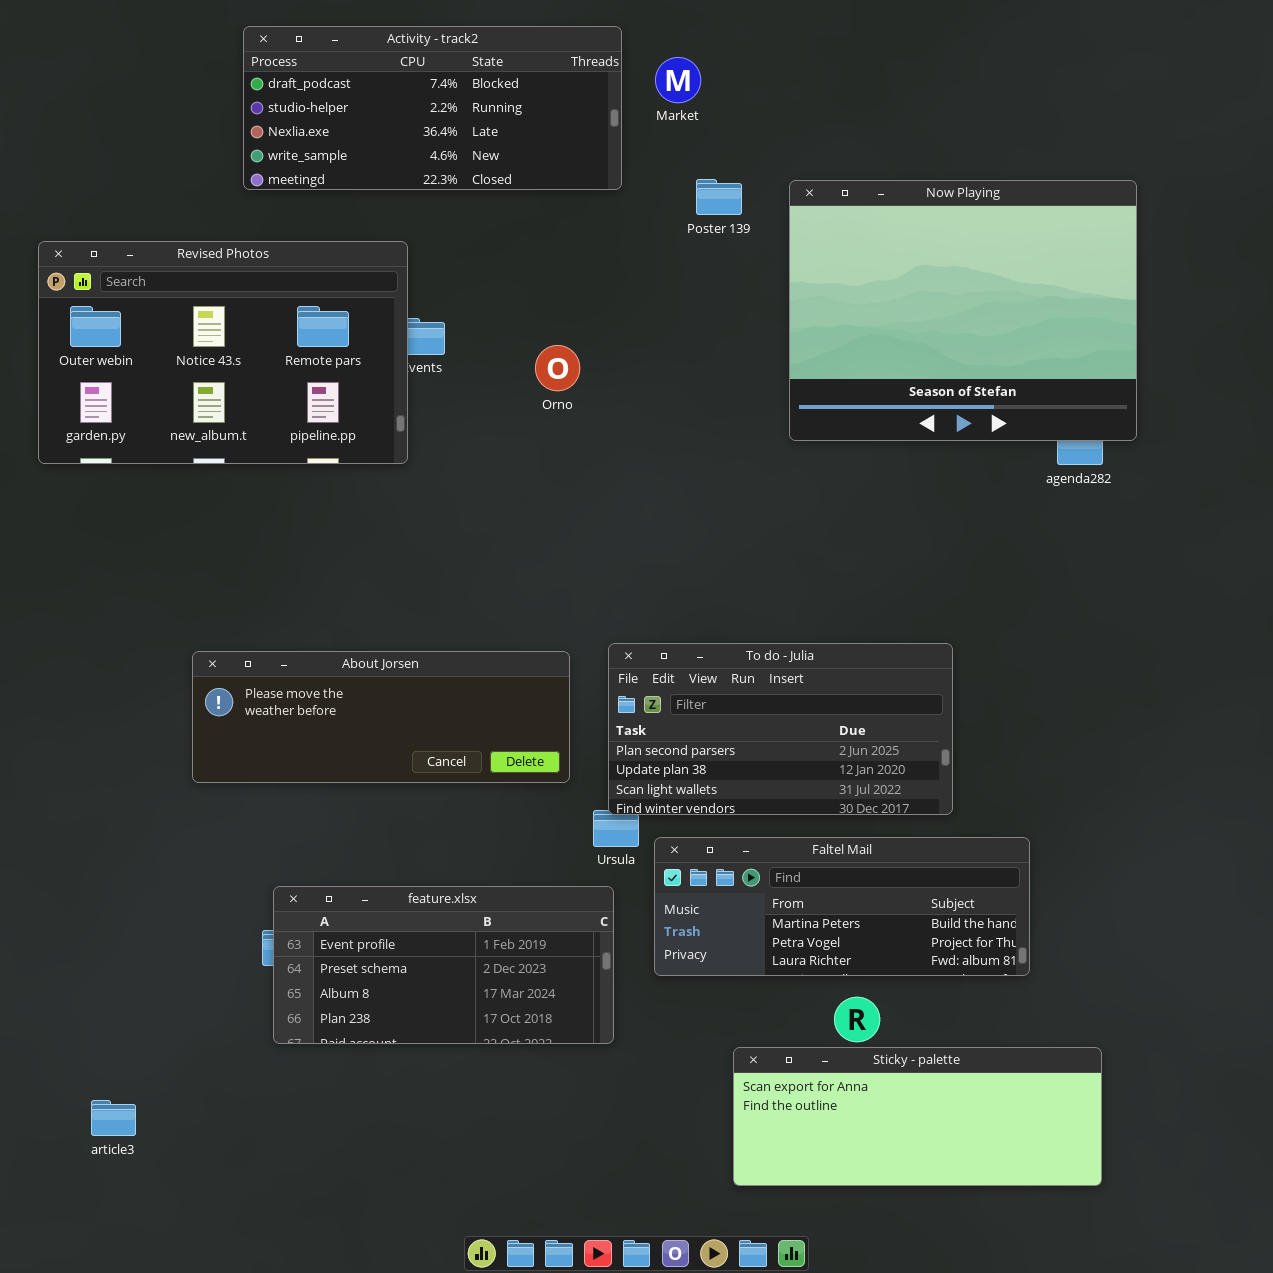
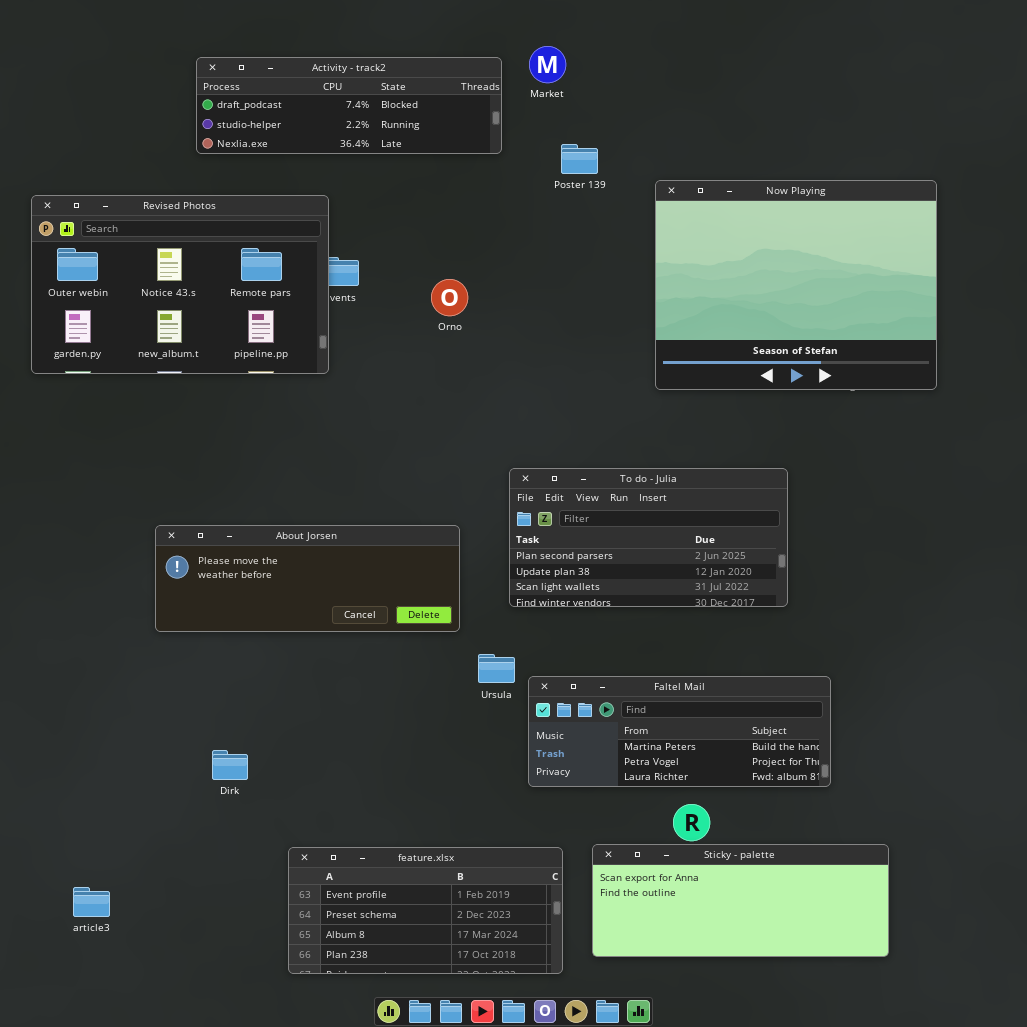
Activity - track2: [243,26,622,190] -> [196,57,502,154], resized
Now Playing: [789,180,1137,441] -> [655,180,937,390], moved
To do - Julia: [608,643,953,815] -> [509,468,788,607], moved
feature.xlsx: [273,886,614,1044] -> [288,847,563,974], moved

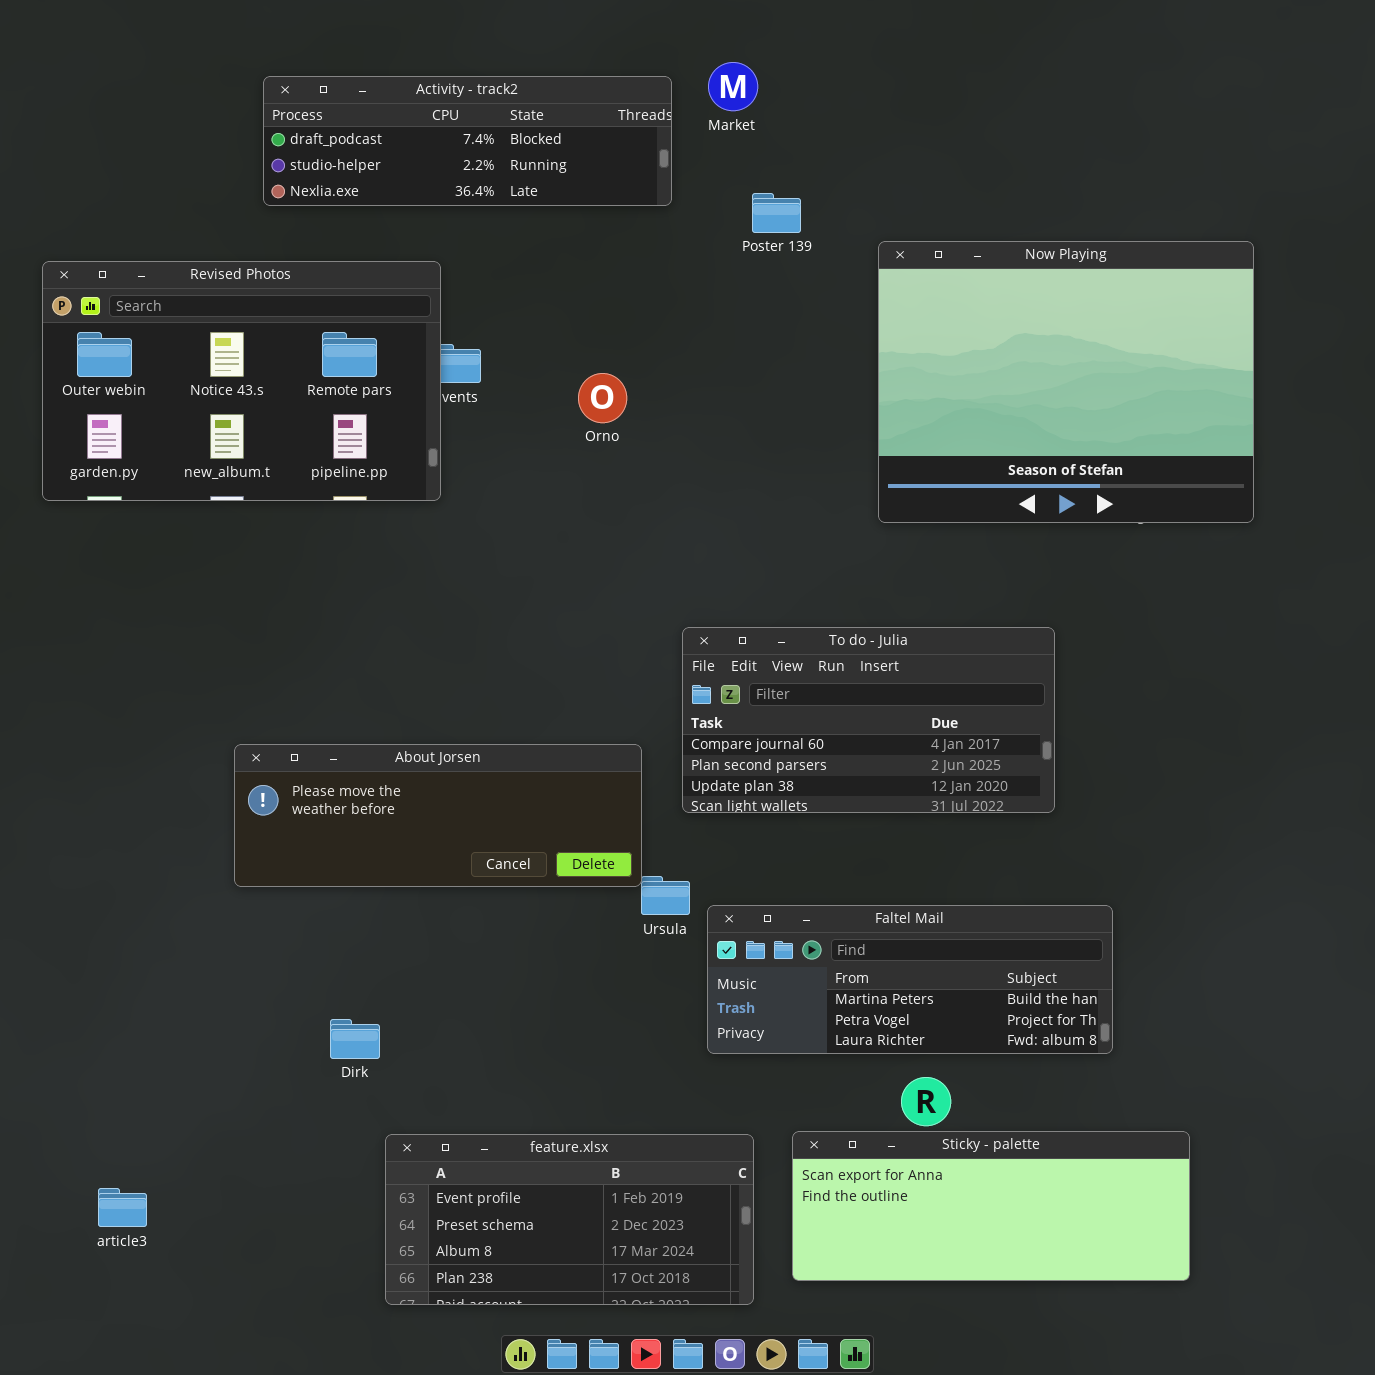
To do - Julia: [509,468,788,607] -> [682,627,1055,813], scrolled up 1 row
About Jorsen: [155,525,460,632] -> [234,744,642,887], moved
Dirk: [212,750,248,780] -> [330,1019,380,1059], moved

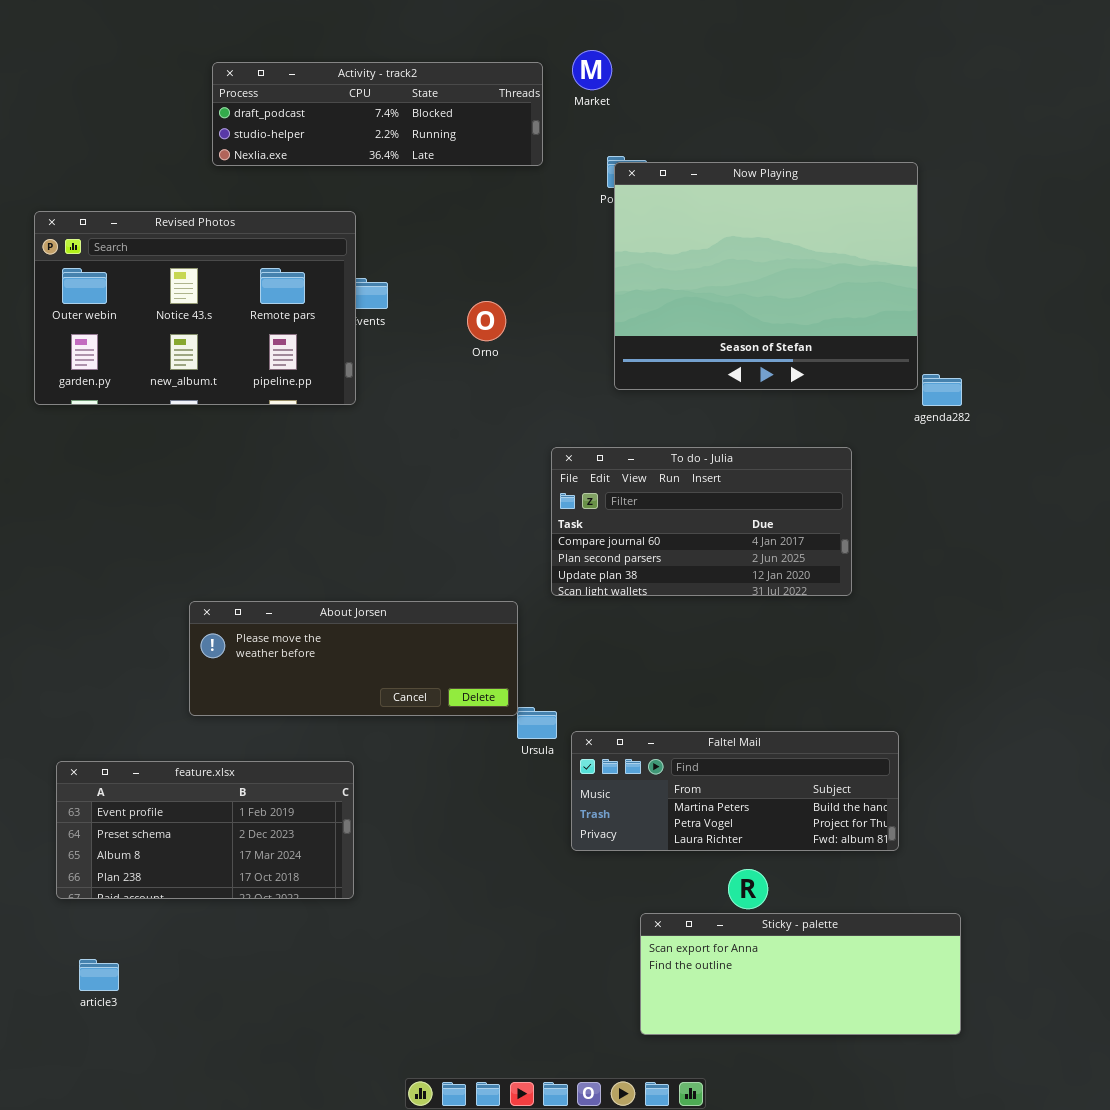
Now Playing: [878,241,1254,523] -> [614,162,918,390], moved
To do - Julia: [682,627,1055,813] -> [551,447,852,596], moved
feature.xlsx: [385,1134,754,1305] -> [56,761,354,899], moved

